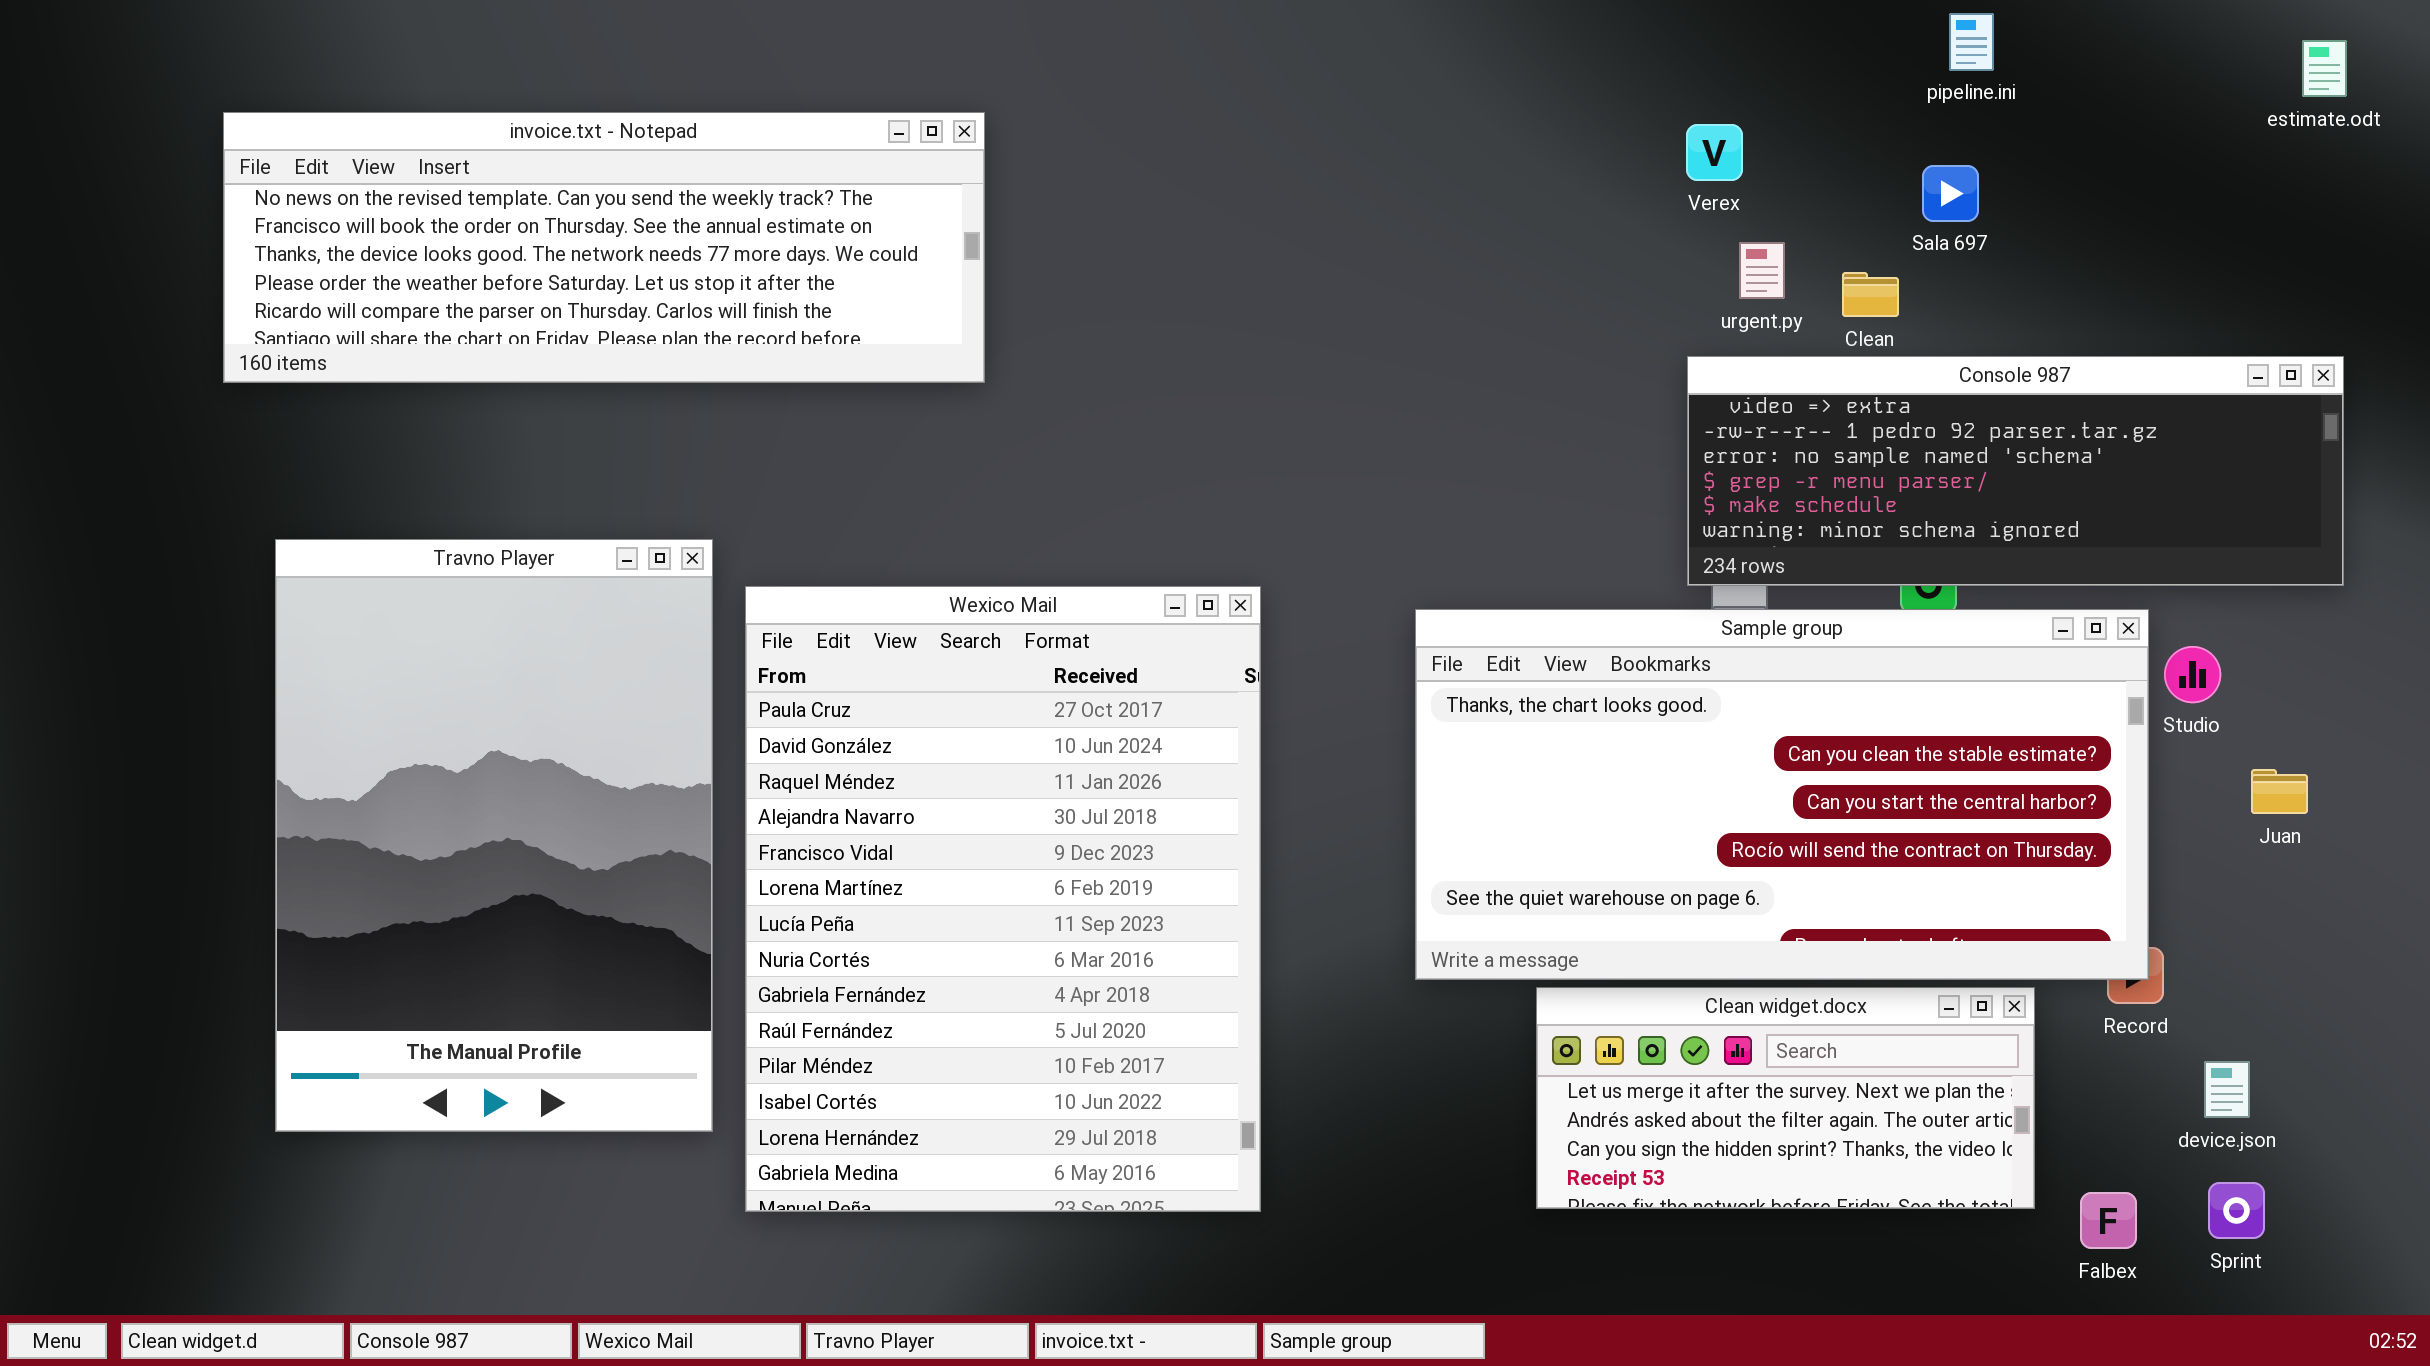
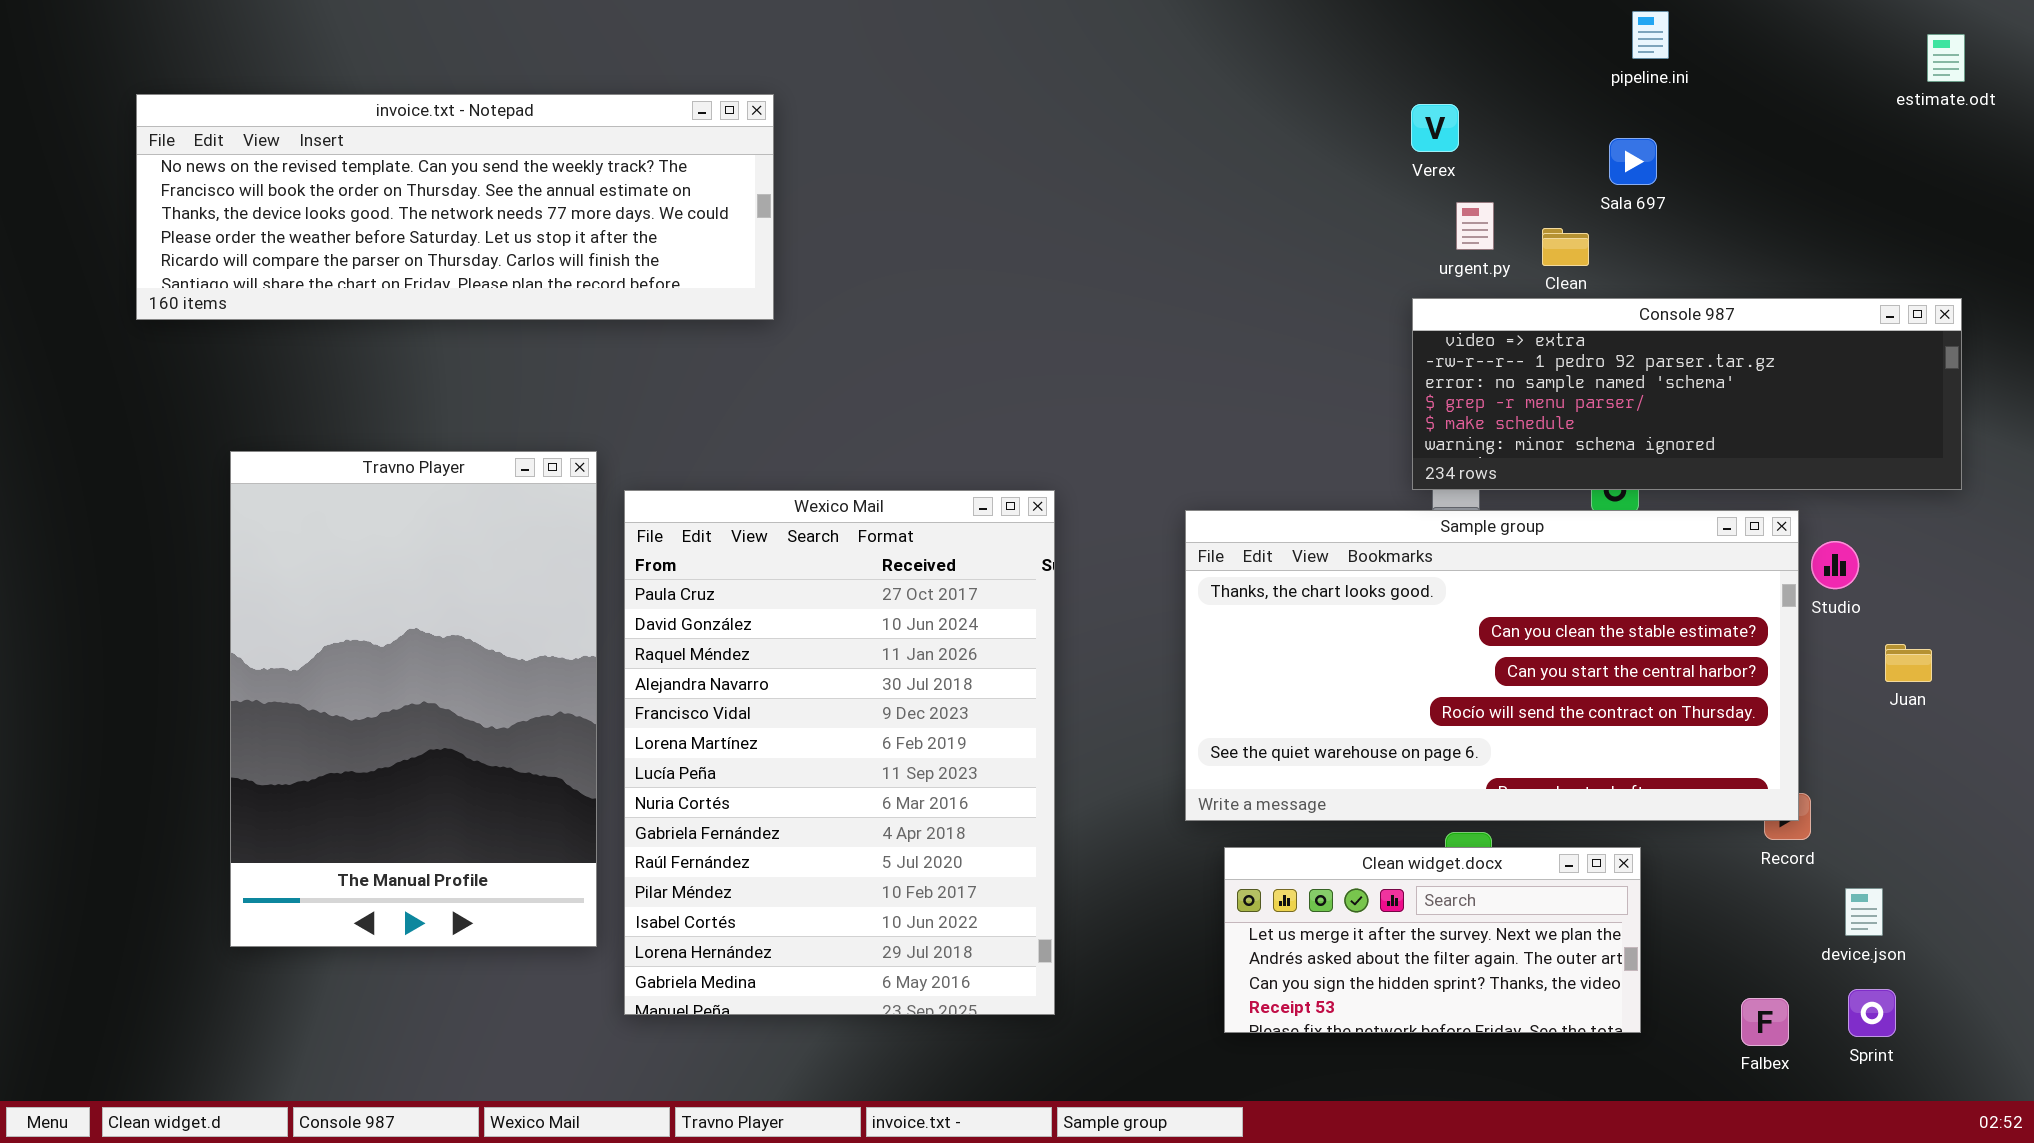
invoice.txt - Notepad: [223,112,985,383] -> [136,94,774,320], moved
Clean widget.docx: [1536,987,2035,1209] -> [1224,847,1641,1033], moved

